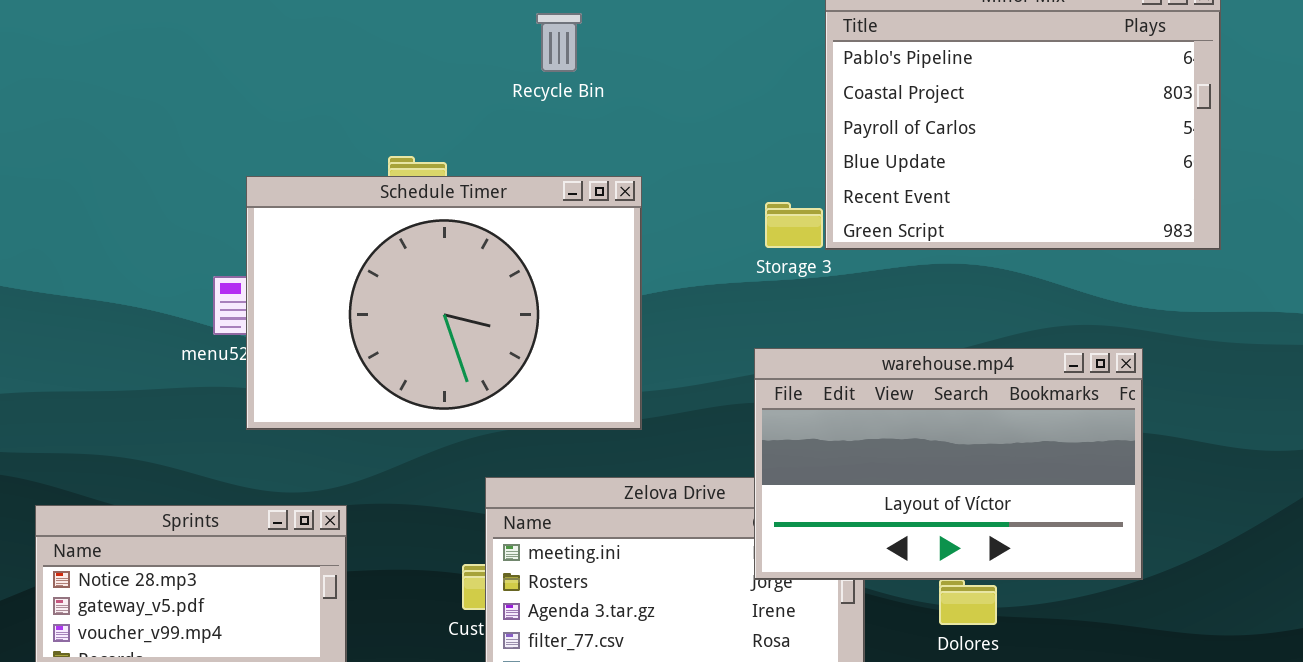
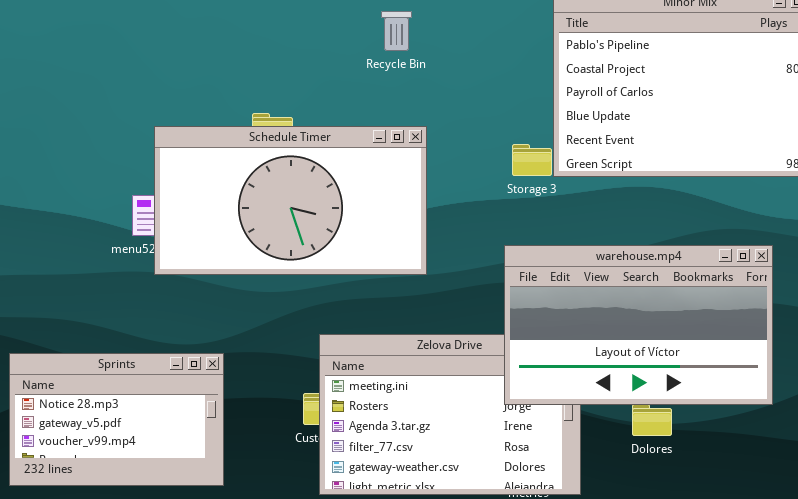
Recycle Bin: [536,13,582,72] -> [381,11,412,51], moved
Schedule Timer: [246,176,642,430] -> [154,126,427,275], resized

